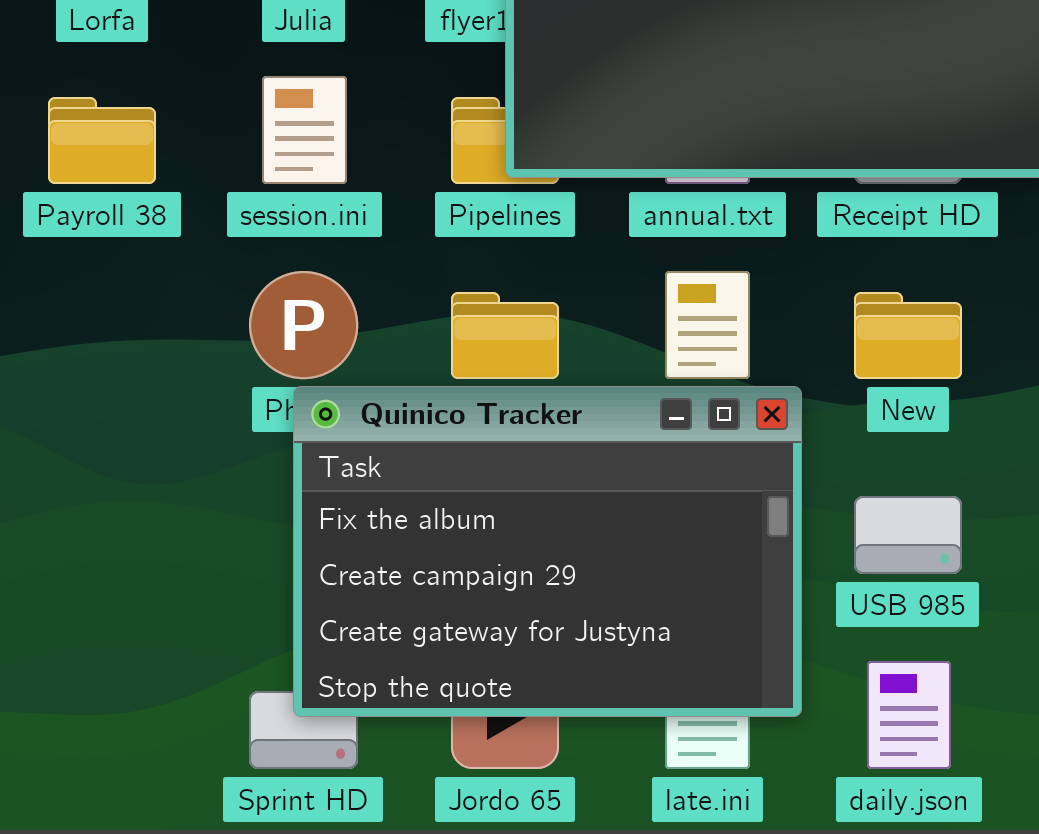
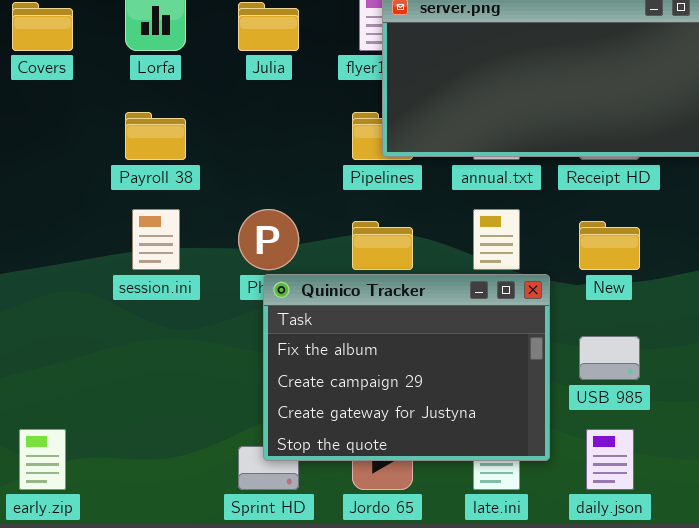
session.ini: [262,76,347,184] -> [132,209,180,270], moved

